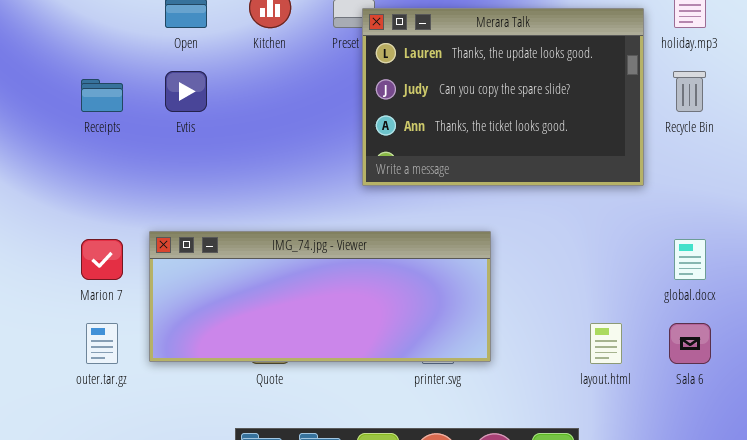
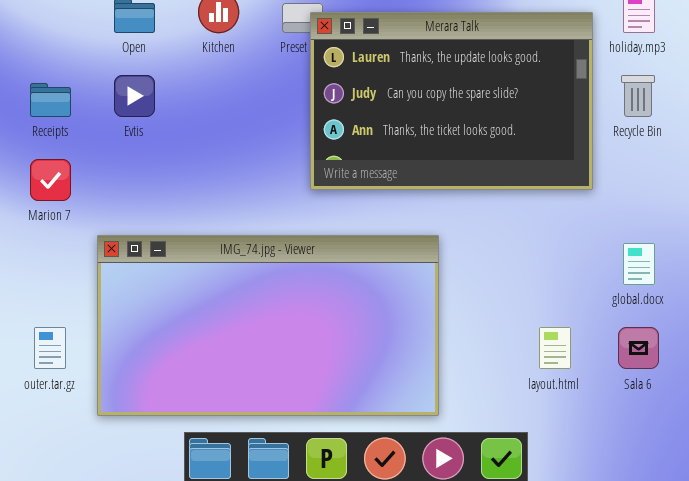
IMG_74.jpg - Viewer: [149,231,491,362] -> [97,235,439,416], resized
Marion 7: [81,239,123,280] -> [30,159,71,201], moved

